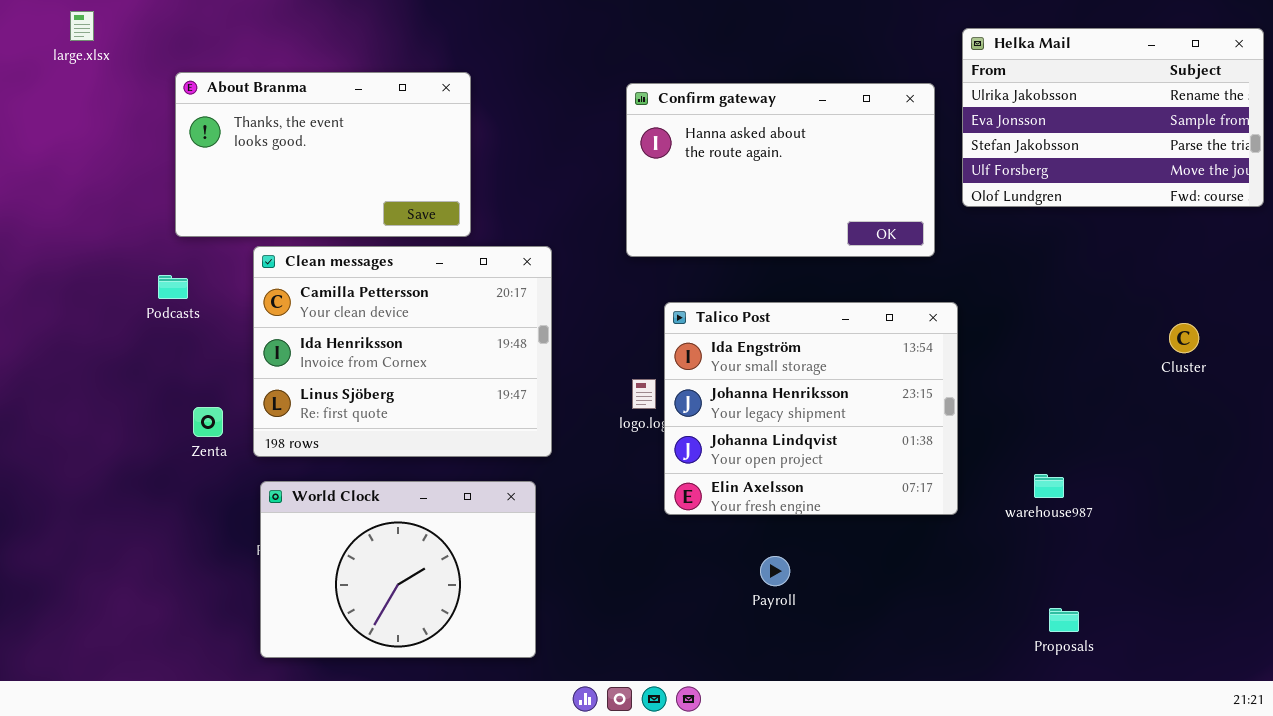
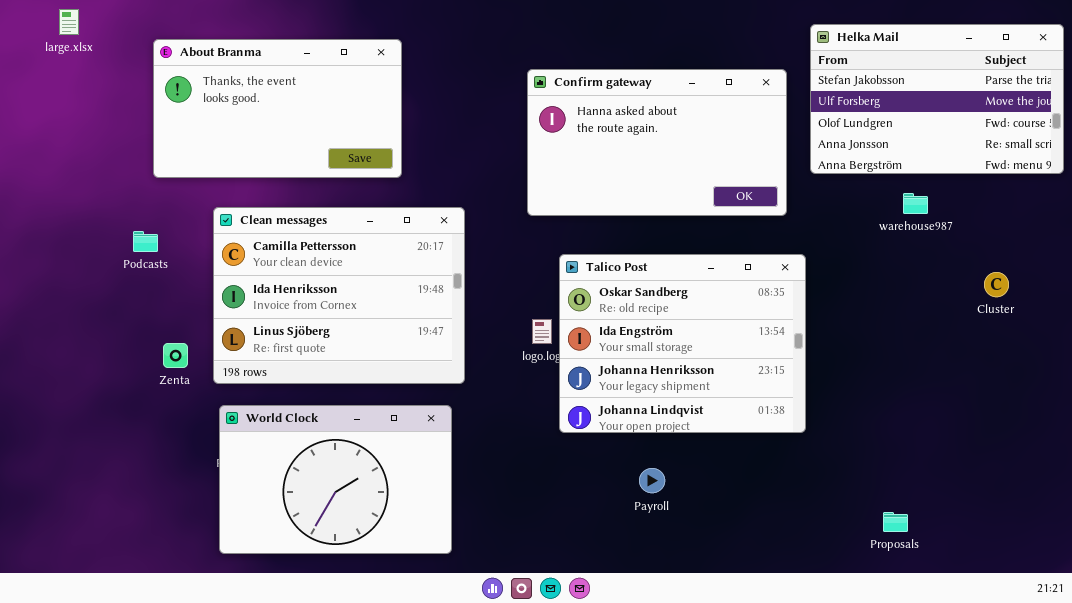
Helka Mail: [962,28,1264,207] -> [810,24,1064,174], scrolled down 2 rows
About Branma: [175,72,471,237] -> [153,39,402,178], moved
Talico Post: [664,302,958,515] -> [559,254,806,433], scrolled up 1 row
warehouse987: [1034,474,1064,498] -> [903,193,928,214], moved

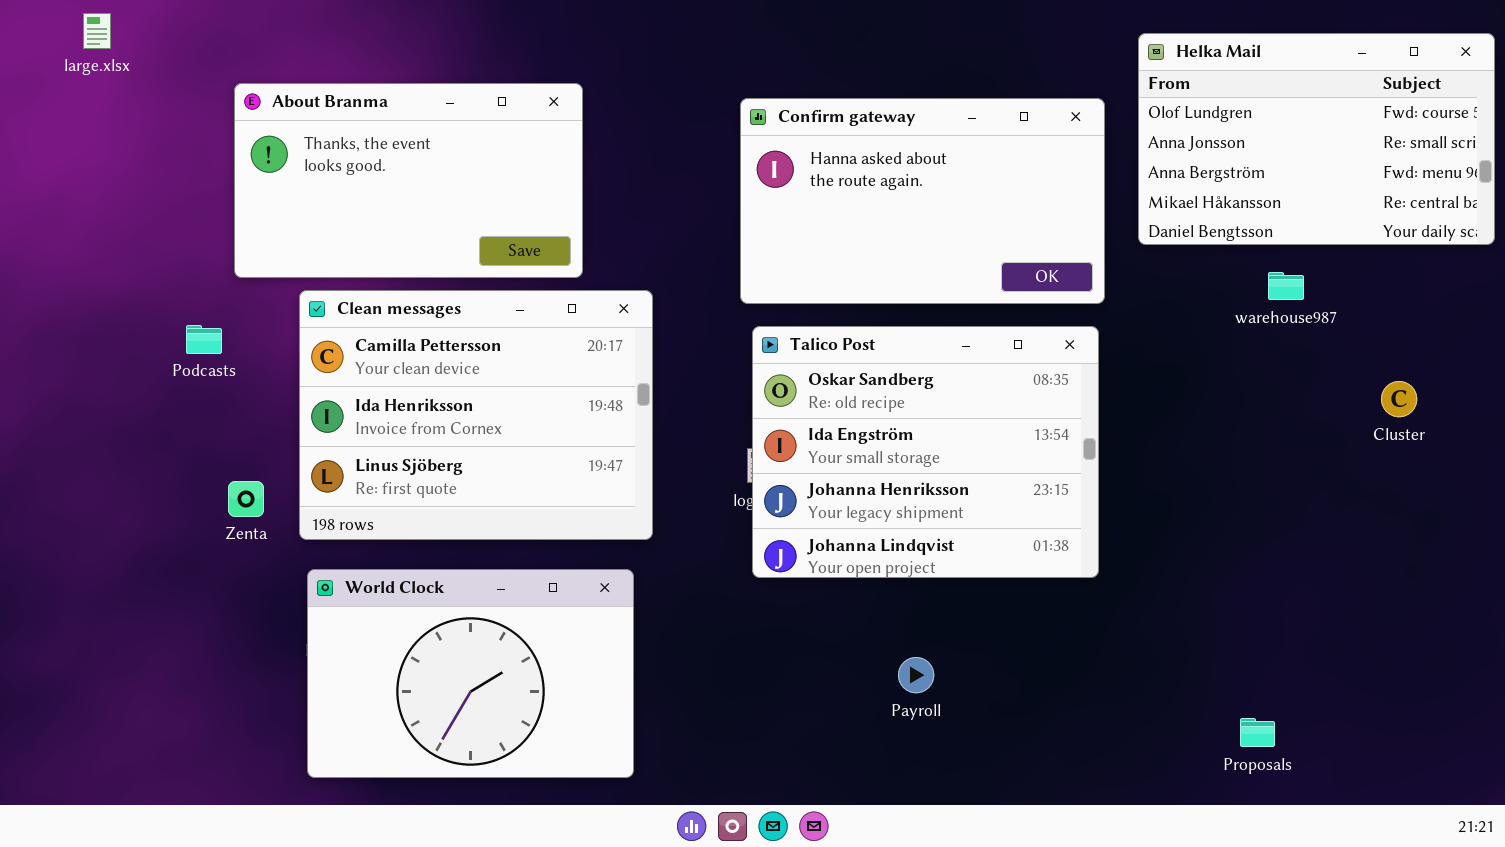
Helka Mail: [810,24,1064,174] -> [1138,33,1495,245], scrolled down 2 rows
About Branma: [153,39,402,178] -> [234,83,583,278], moved
Talico Post: [559,254,806,433] -> [752,326,1099,578], moved

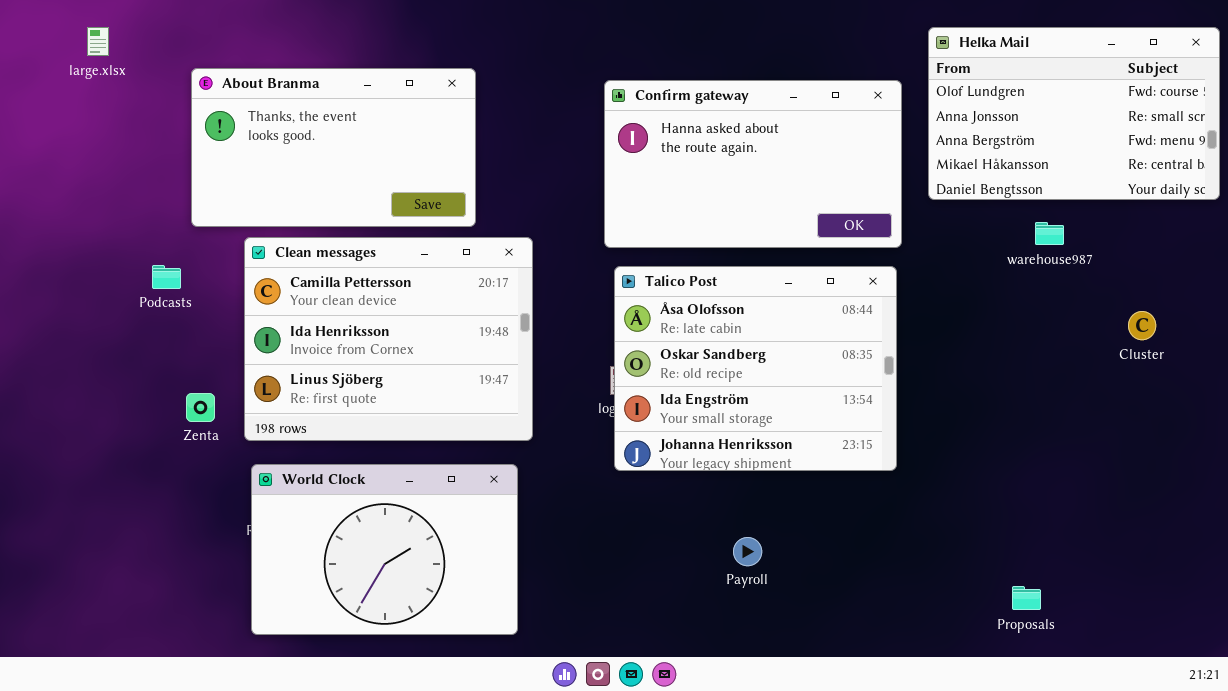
large.xlsx: [83,13,111,49] -> [87,27,109,56], moved
Talico Post: [752,326,1099,578] -> [614,266,897,471], scrolled up 1 row

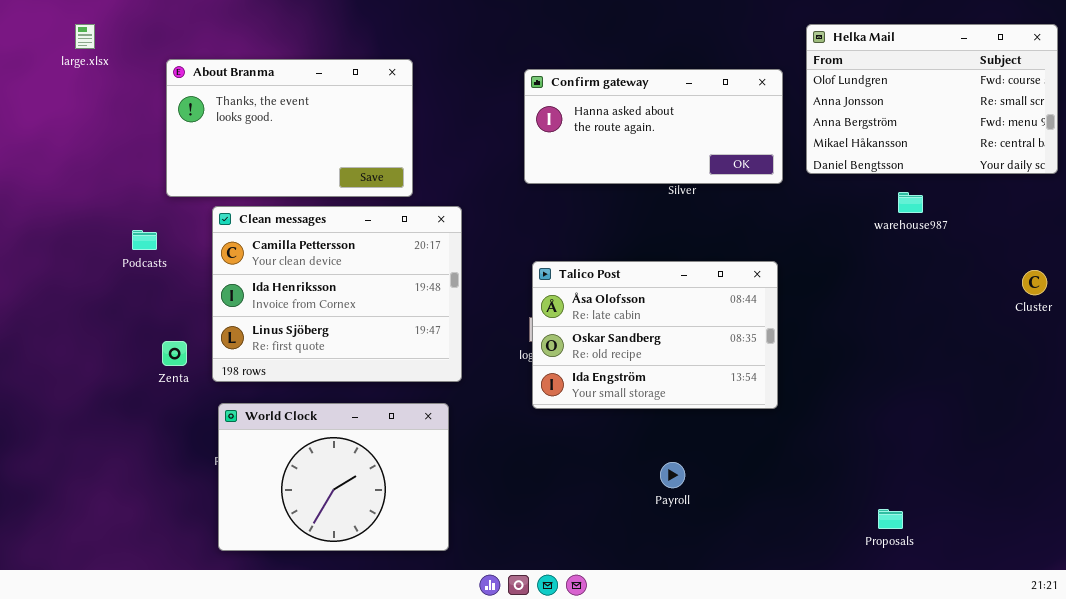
Confirm gateway: [604,80,902,248] -> [524,69,783,184], resized
Talico Post: [614,266,897,471] -> [532,261,778,409], resized
Cluster: [1128,311,1156,340] -> [1022,270,1047,295], moved
Payroll: [733,537,762,566] -> [660,462,685,488], moved

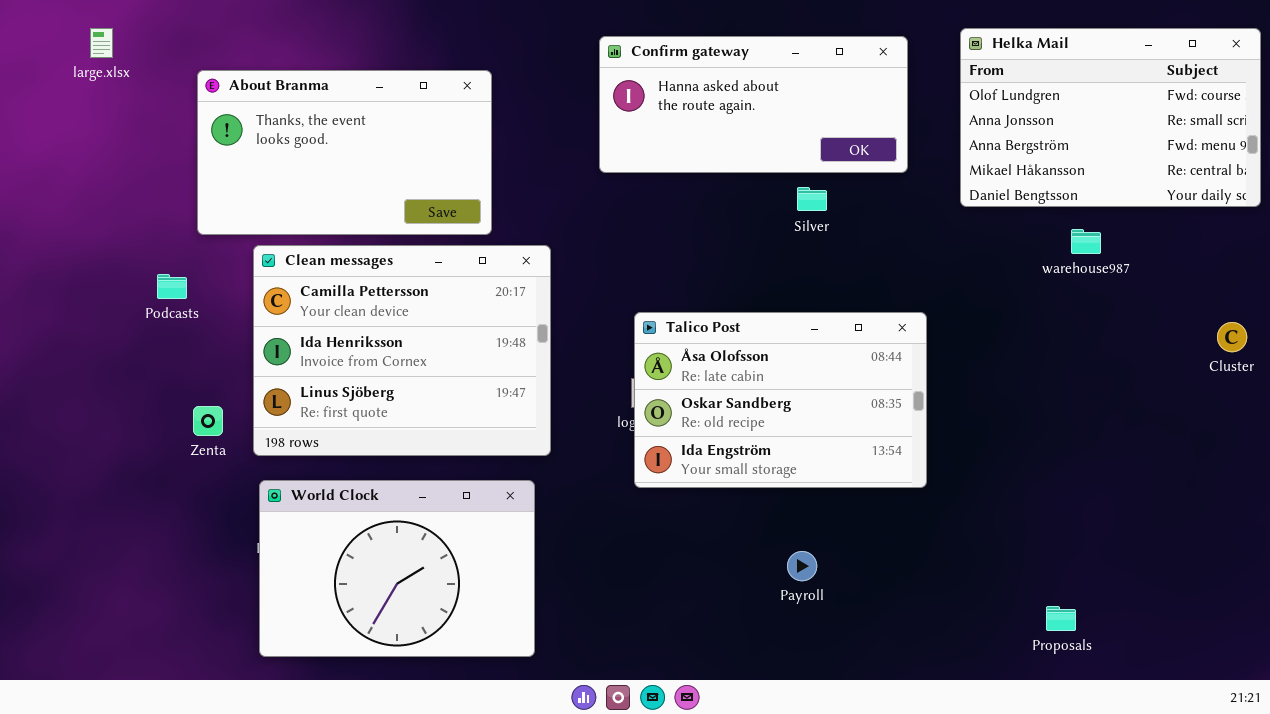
Confirm gateway: [524,69,783,184] -> [599,36,908,173], moved

